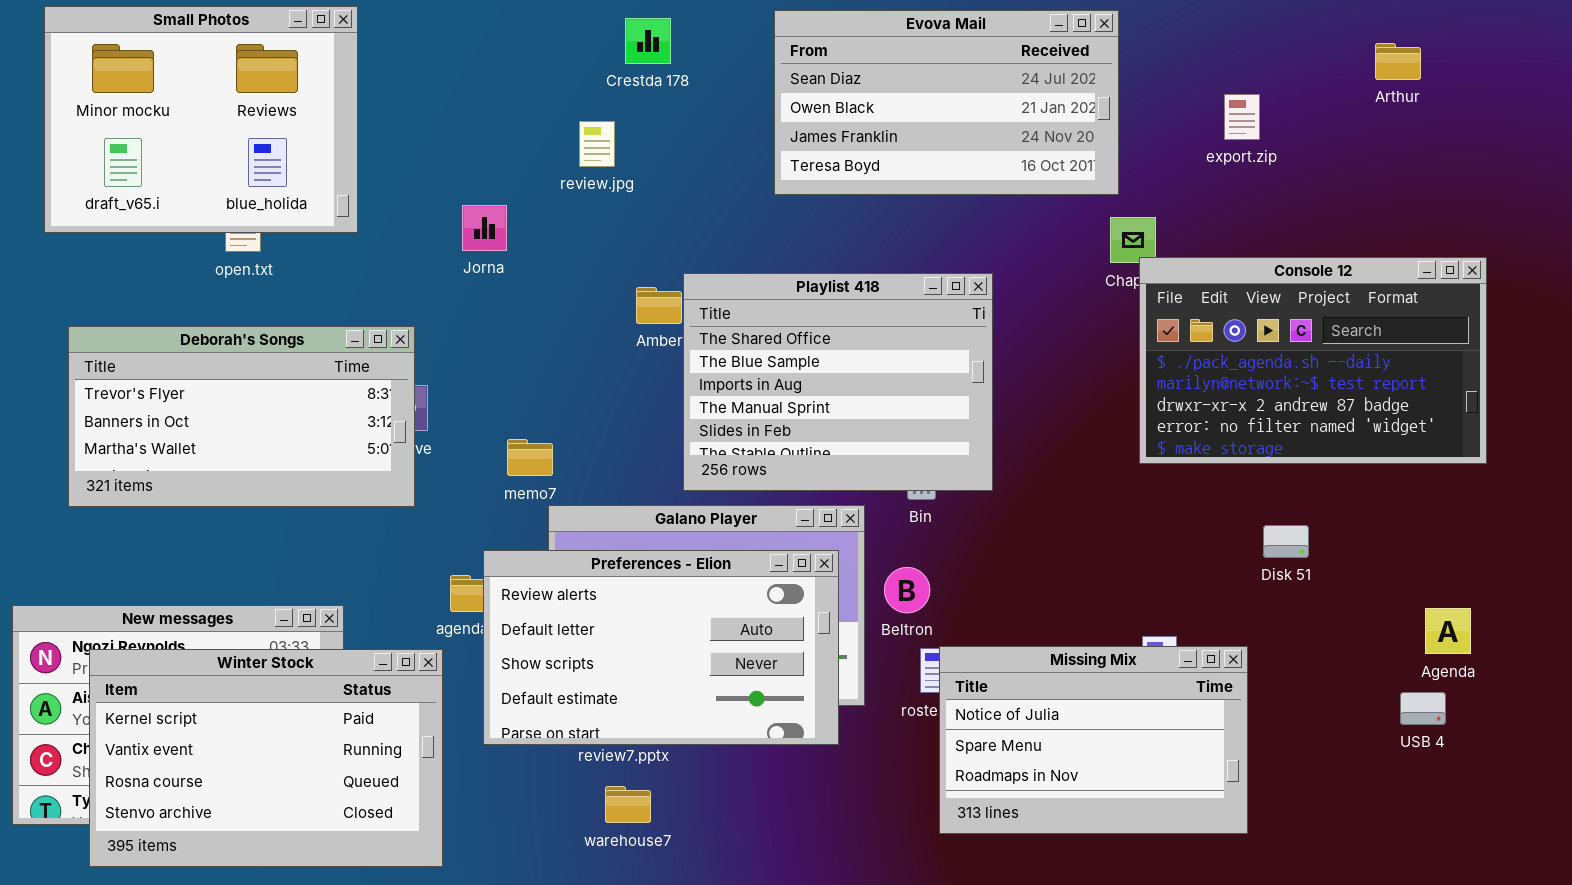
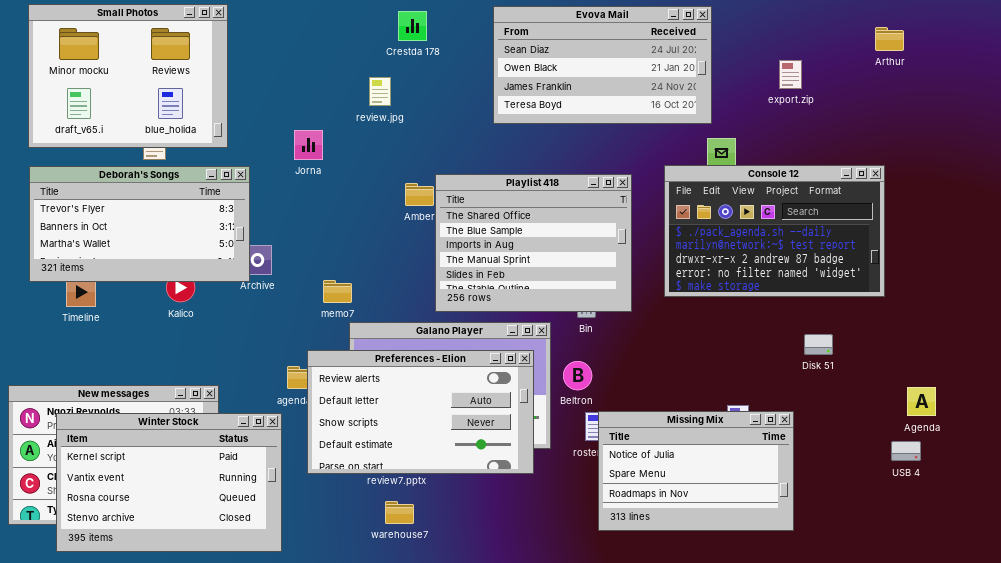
Console 12: [1139,257,1487,464] -> [664,165,885,297], moved
Deborah's Songs: [68,326,415,507] -> [29,166,250,282], moved

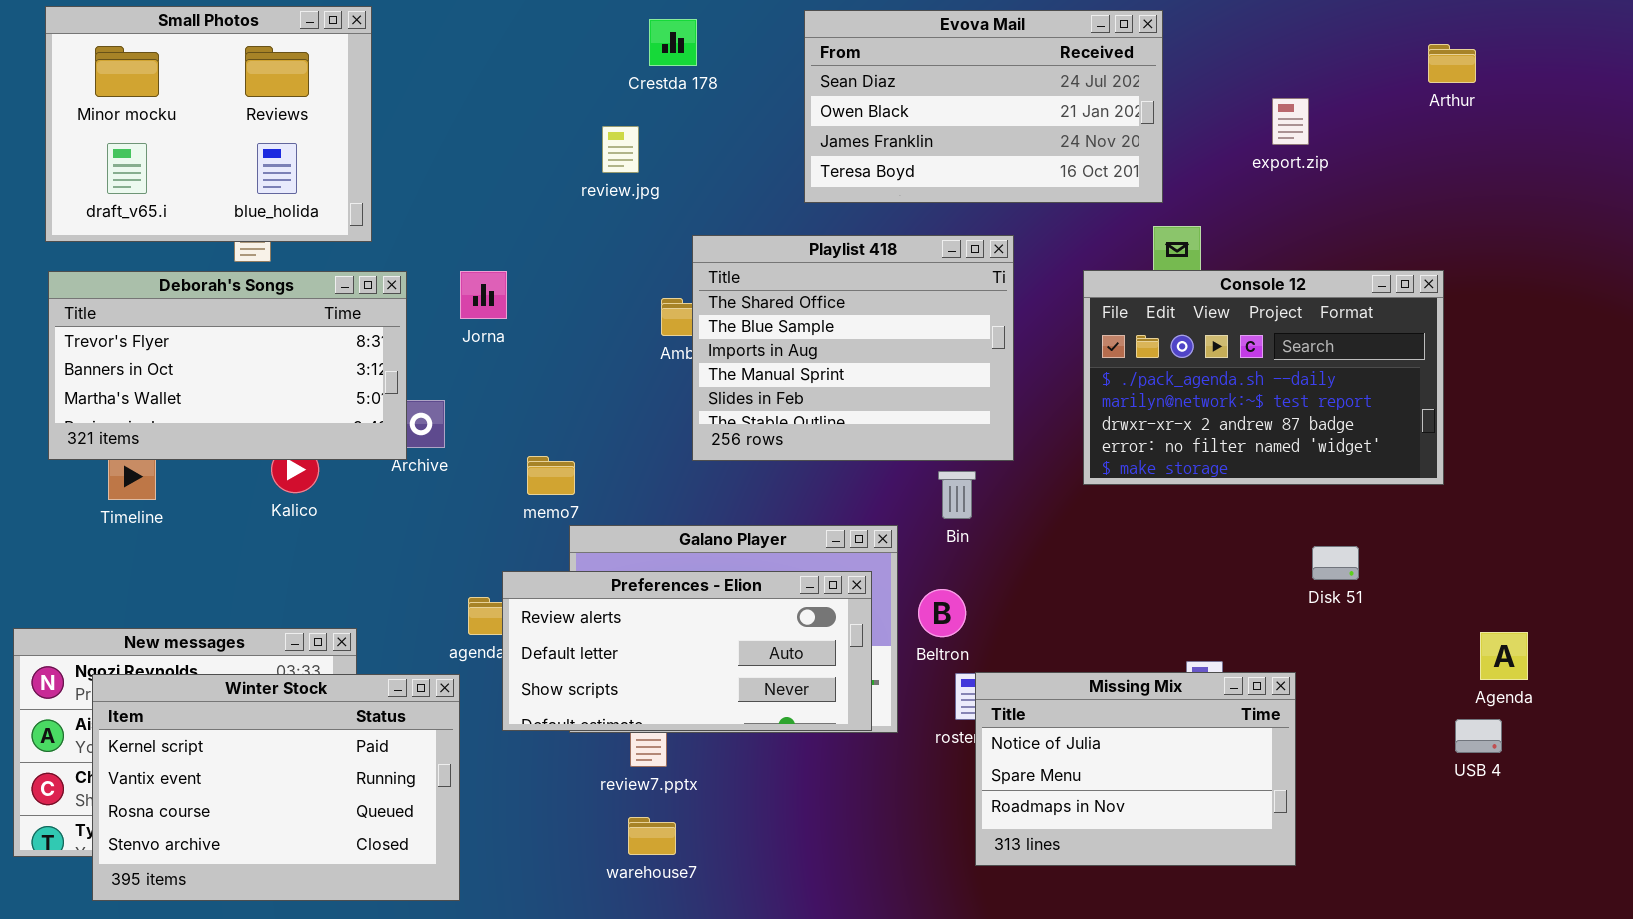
Jorna: [294,130,323,160] -> [460,271,507,319], moved
Playlist 418: [435,174,632,312] -> [692,235,1014,461], moved
Preferences - Elion: [307,350,534,474] -> [502,571,872,731], resized

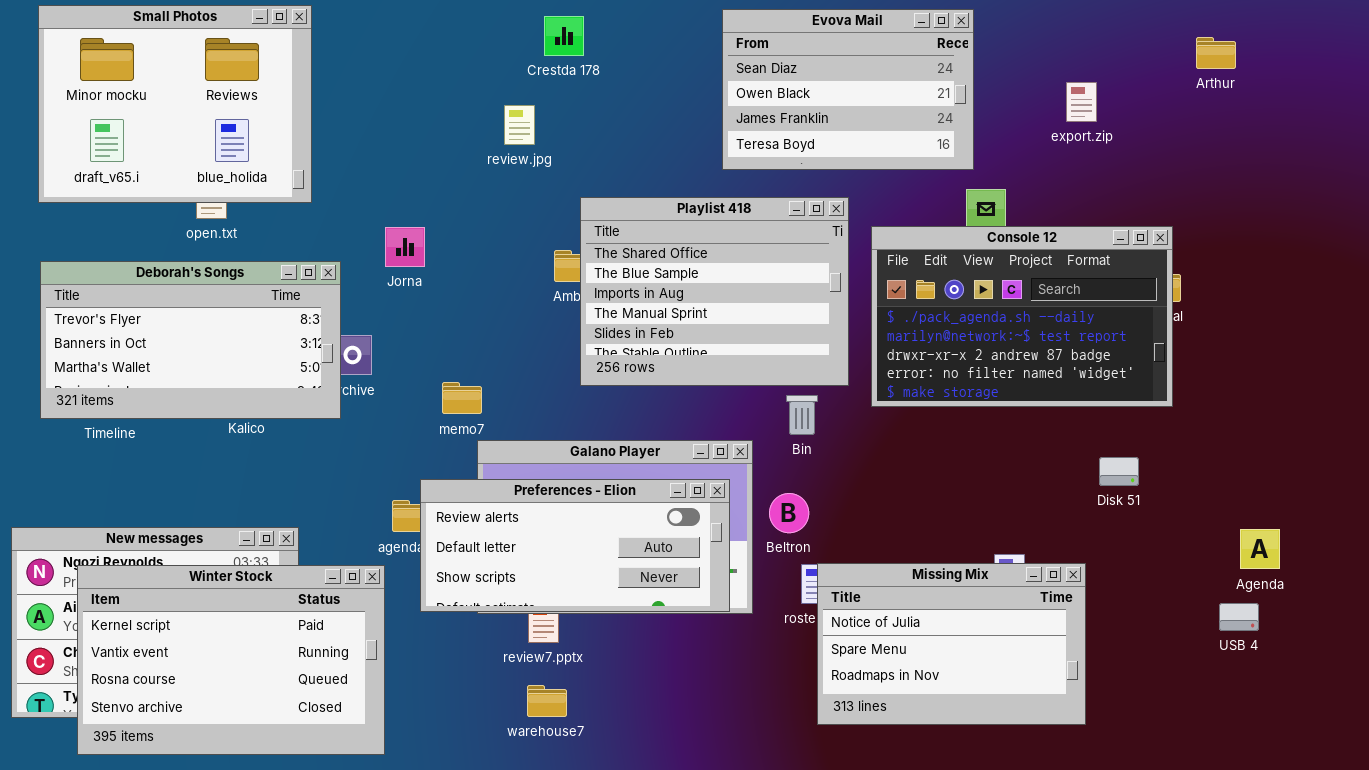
Evova Mail: [804,10,1163,203] -> [722,9,974,170], resized
Console 12: [1083,270,1444,485] -> [871,226,1173,407], moved
Deborah's Songs: [48,271,407,460] -> [40,261,341,419], moved

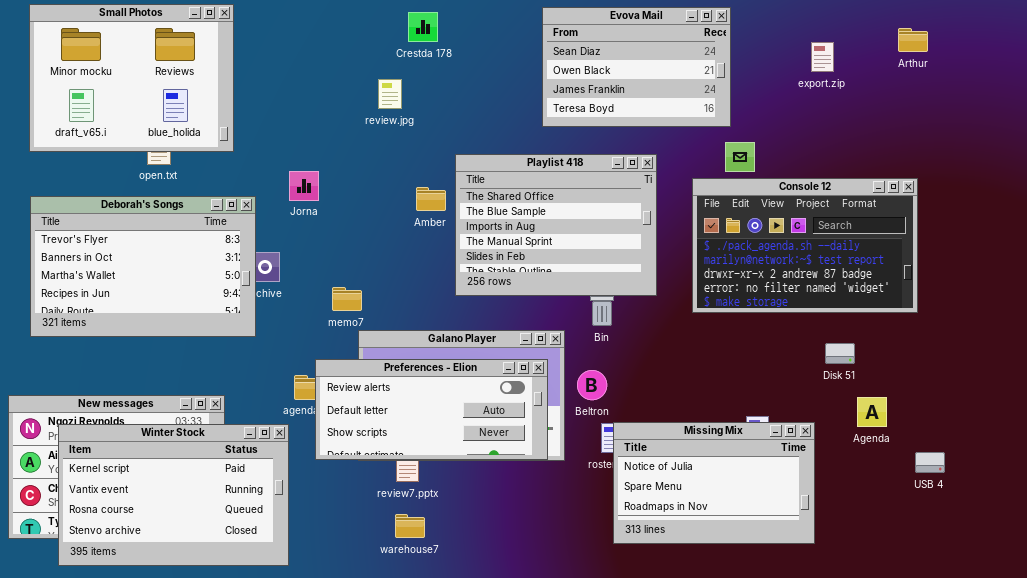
export.zip: [1066,82,1097,122] -> [811,42,834,72], moved
Playlist 418: [580,197,849,386] -> [455,154,657,296], moved
Console 12: [871,226,1173,407] -> [692,178,918,313], moved
Deborah's Songs: [40,261,341,419] -> [30,196,256,337], resized
Agenda: [1240,529,1280,569] -> [857,397,887,427], moved

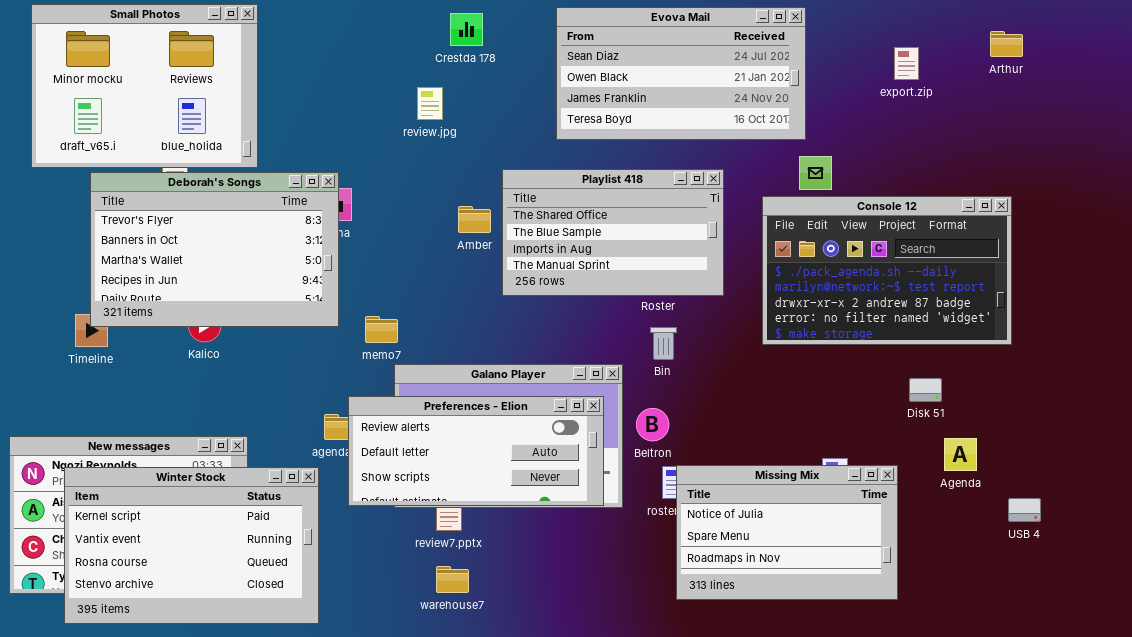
Evova Mail: [542,7,731,127] -> [556,7,806,140], resized
Playlist 418: [455,154,657,296] -> [502,169,724,296], resized
Deborah's Songs: [30,196,256,337] -> [90,172,339,327], moved

